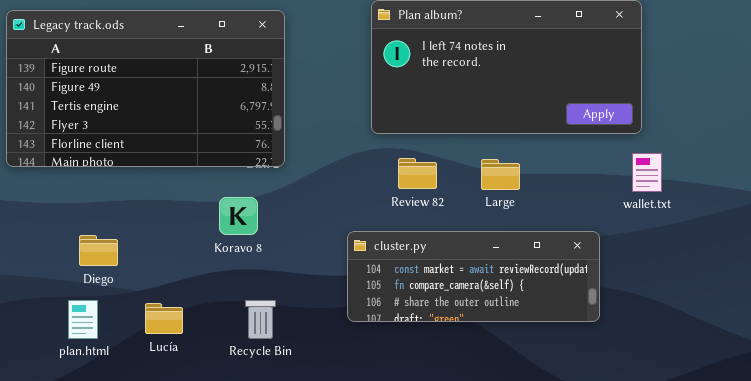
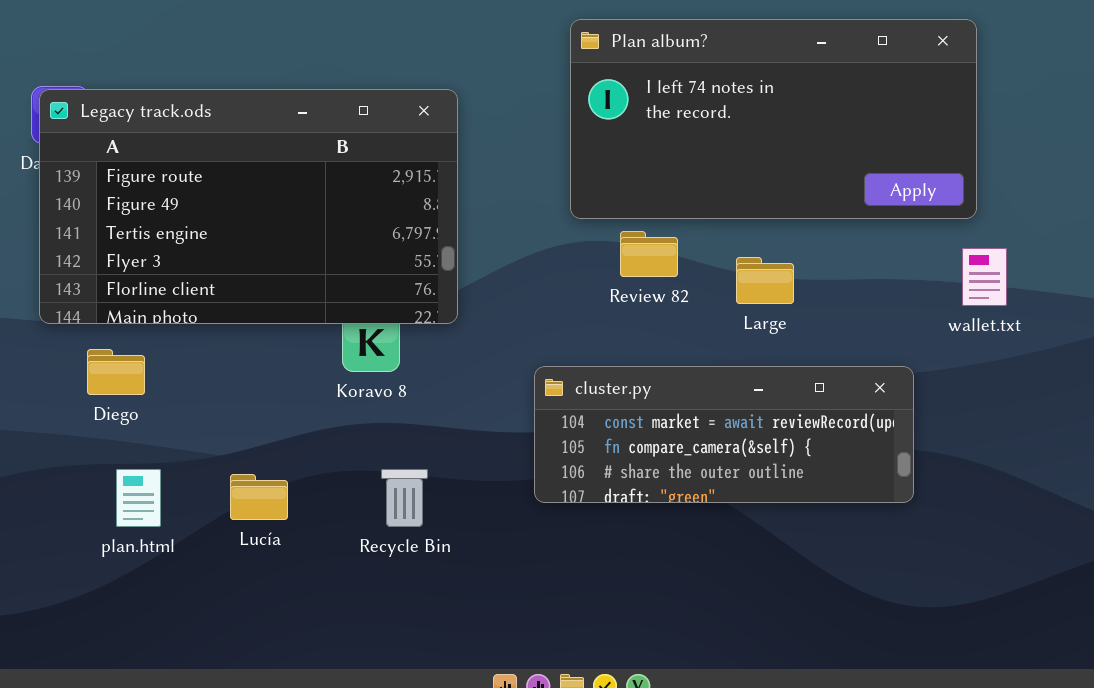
Legacy track.ods: [6,10,285,167] -> [39,89,458,324], moved
Review 82: [398,158,437,189] -> [620,231,678,277], moved
Diego: [79,235,118,266] -> [87,349,145,395], moved

